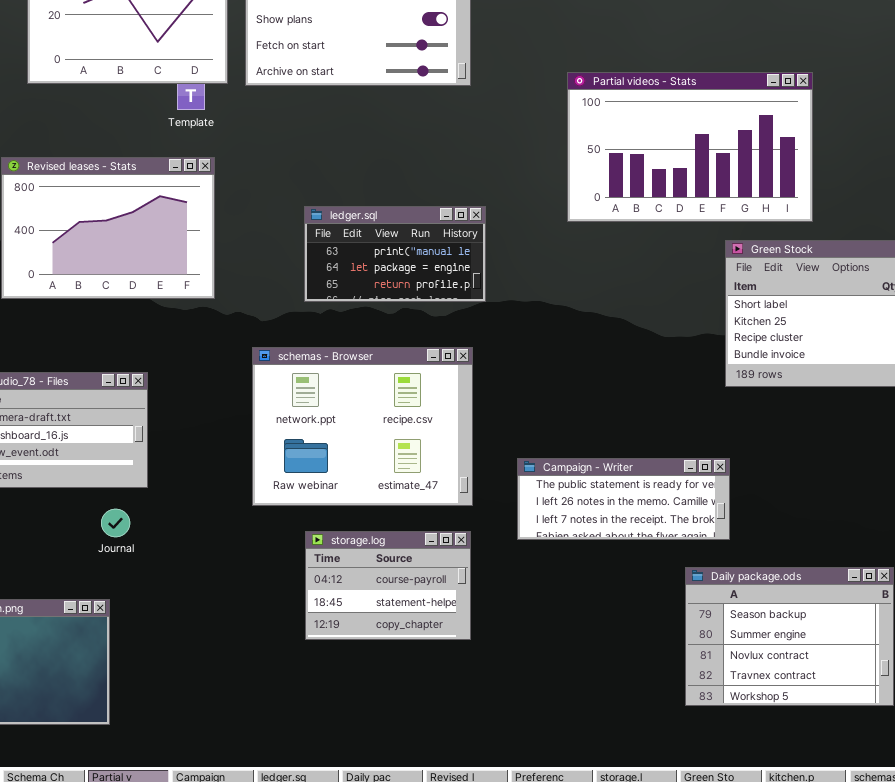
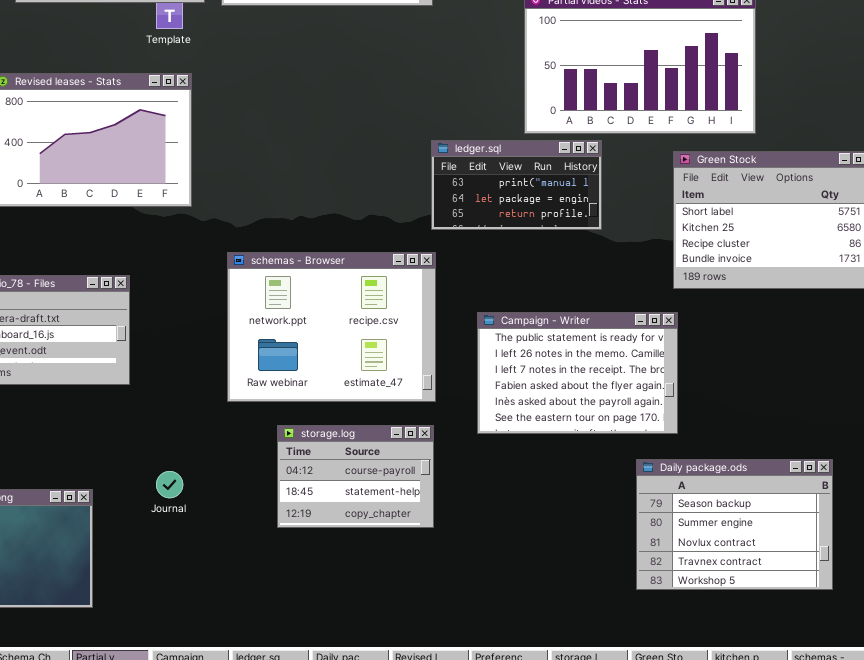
ledger.sql: [304,206,486,302] -> [431,140,602,230], moved
Campaign - Writer: [517,458,730,540] -> [477,312,678,434], resized
Journal: [101,509,130,537] -> [156,471,183,498], moved

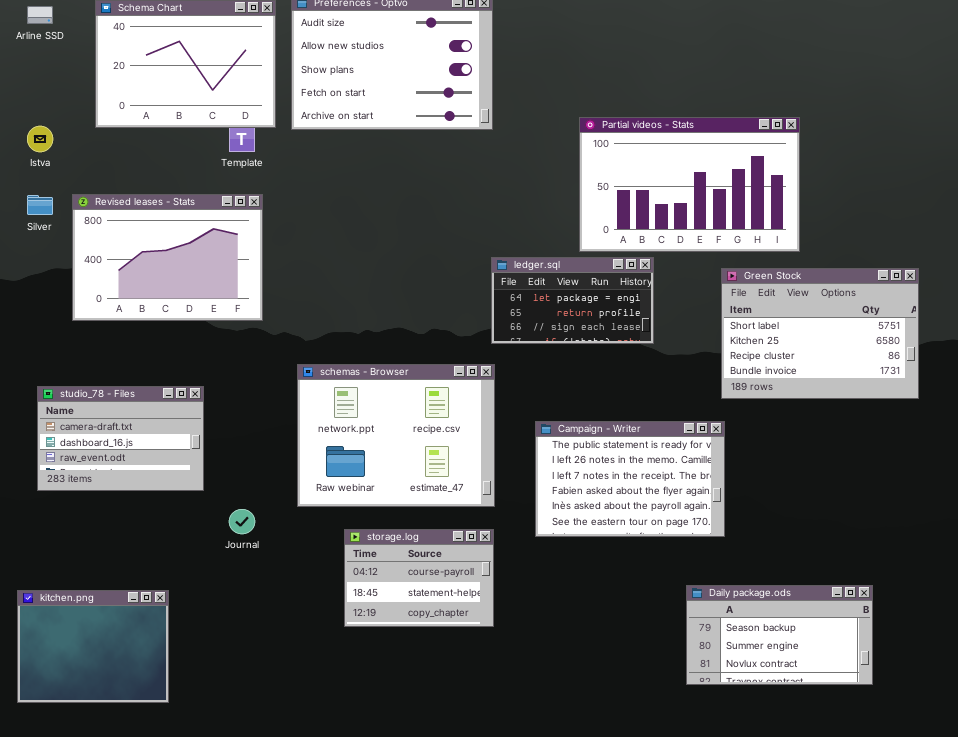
ledger.sql: [431,140,602,230] -> [491,257,654,344], scrolled down 1 row
Daily package.ods: [636,459,833,590] -> [686,585,873,685], resized
Journal: [156,471,183,498] -> [229,509,255,534], moved

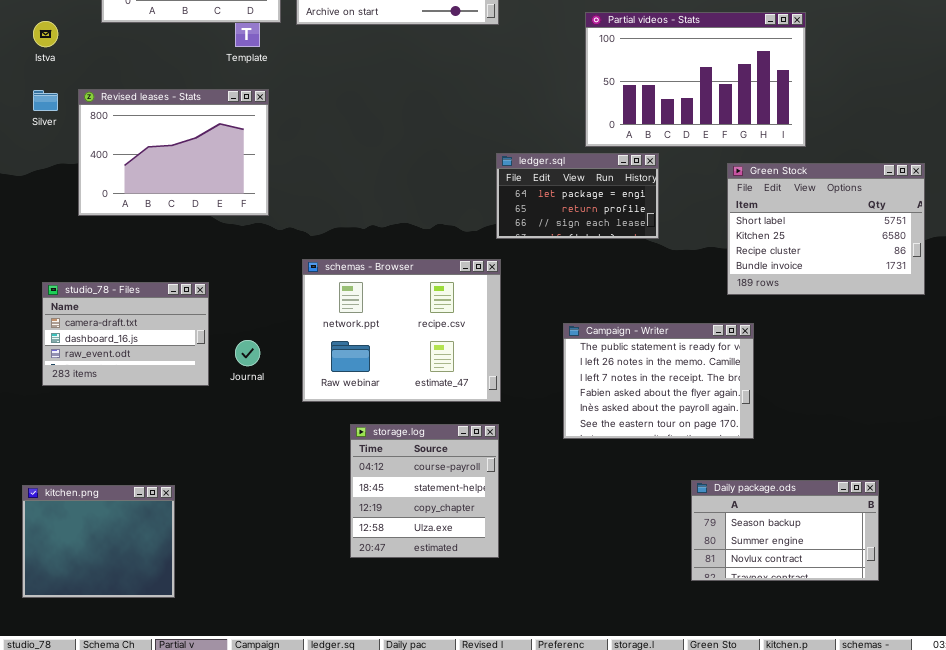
Campaign - Writer: [535,421,725,537] -> [563,323,754,439], moved
Journal: [229,509,255,534] -> [235,340,260,366], moved
storage.log: [344,529,494,627] -> [350,424,499,558], resized

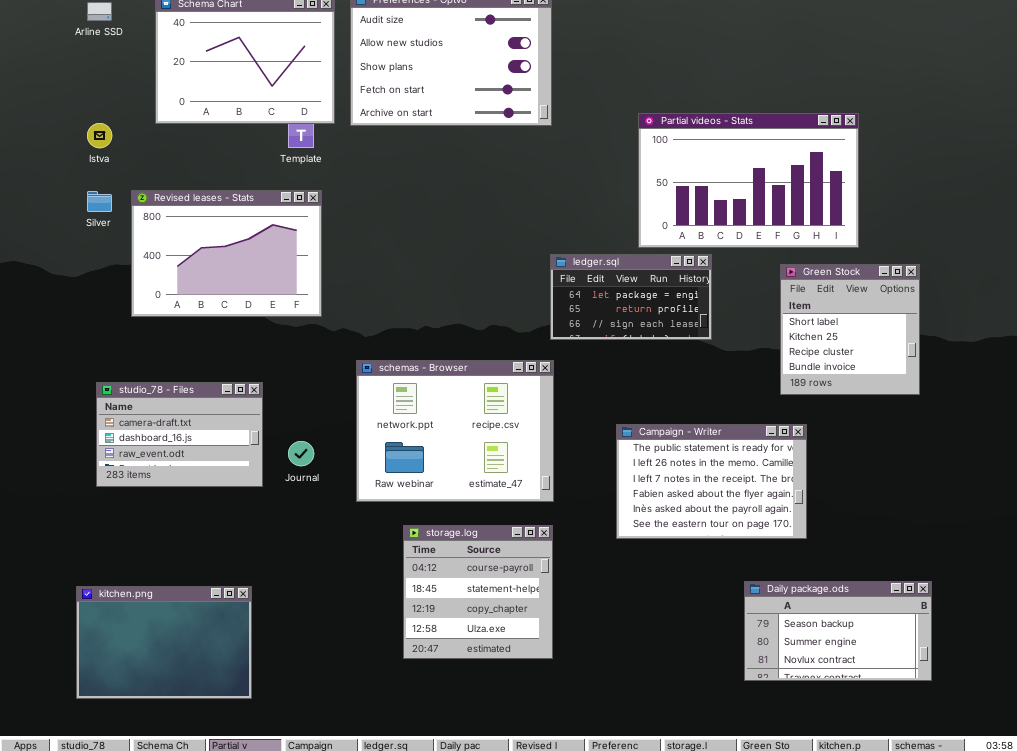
Green Stock: [727,163,925,295] -> [780,264,920,395], resized
kitchen.png: [22,485,175,598] -> [76,586,252,699], resized

